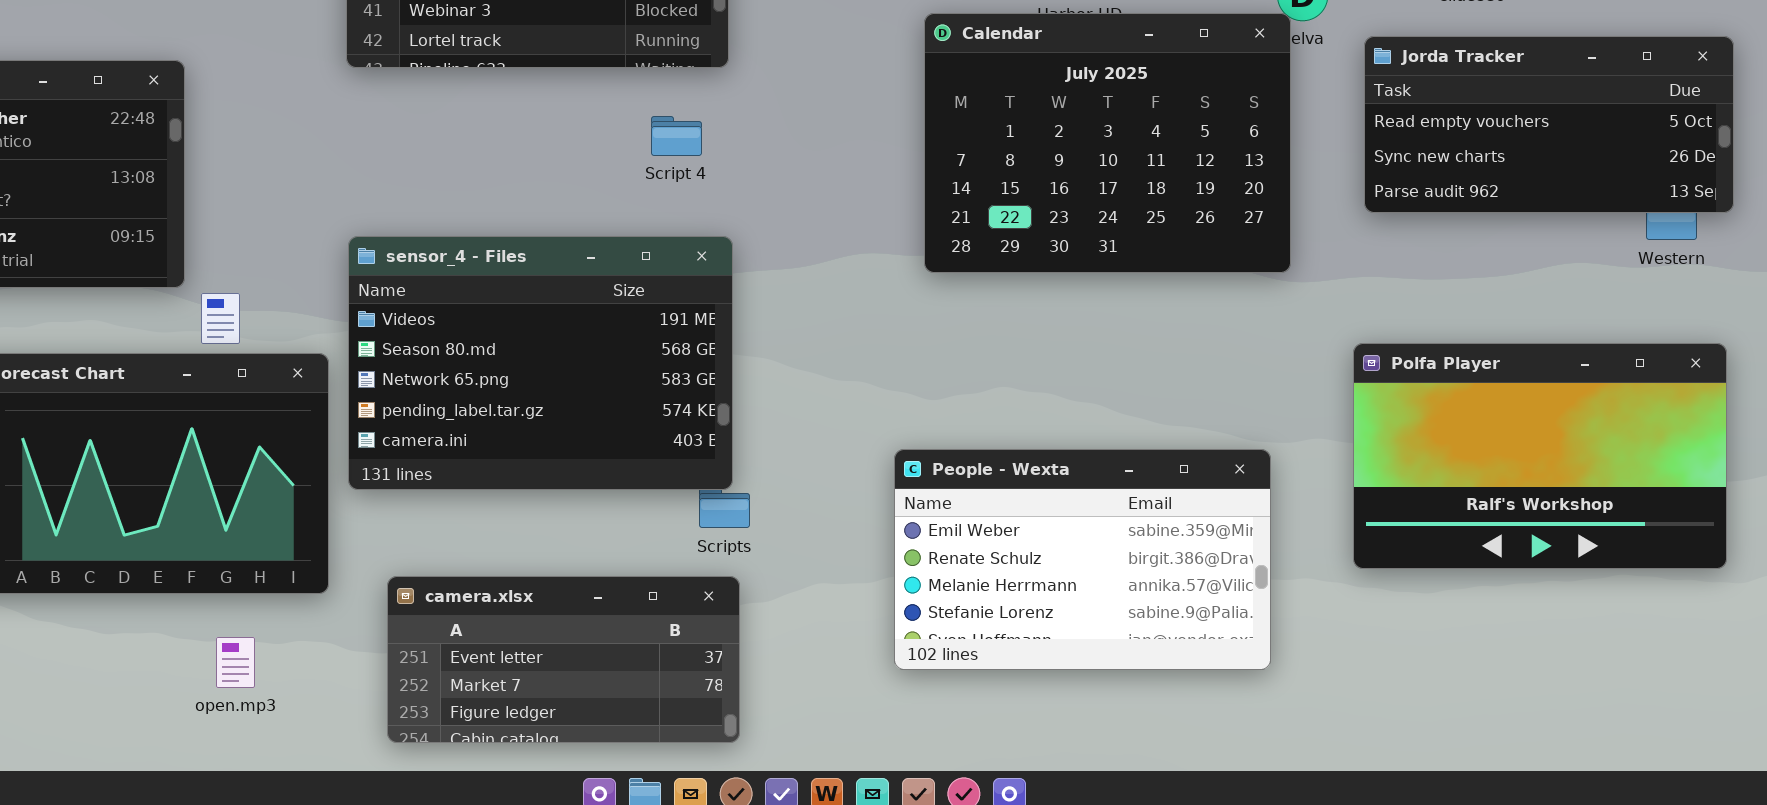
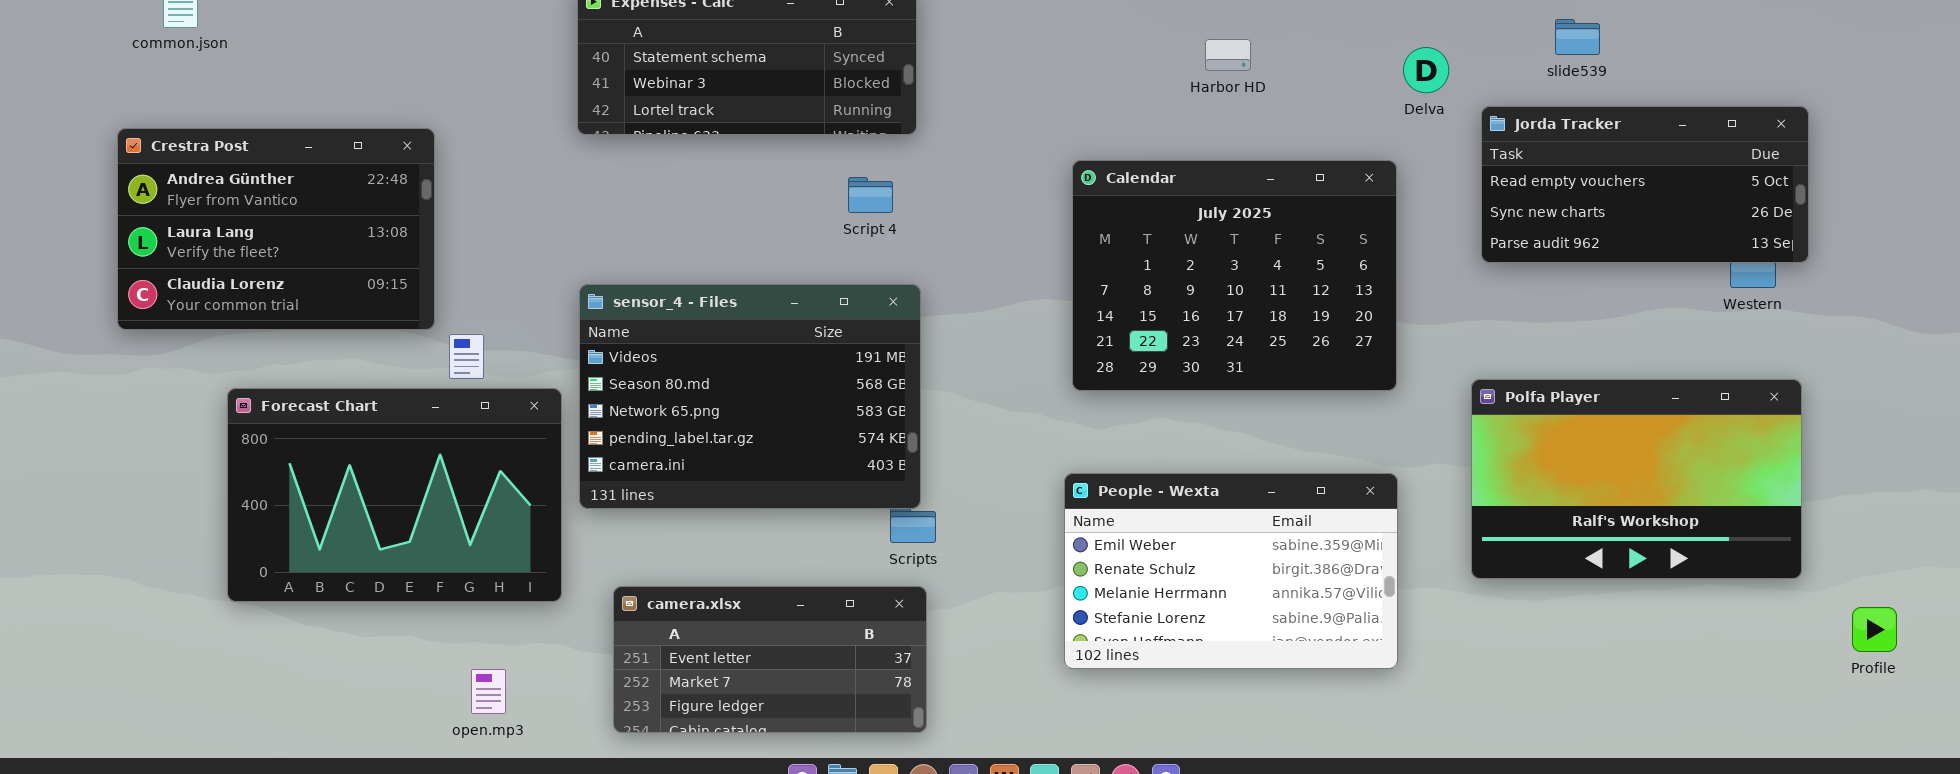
Calendar: [924,13,1291,273] -> [1072,160,1397,391], moved
open.mp3: [216,637,255,688] -> [471,669,506,714], moved

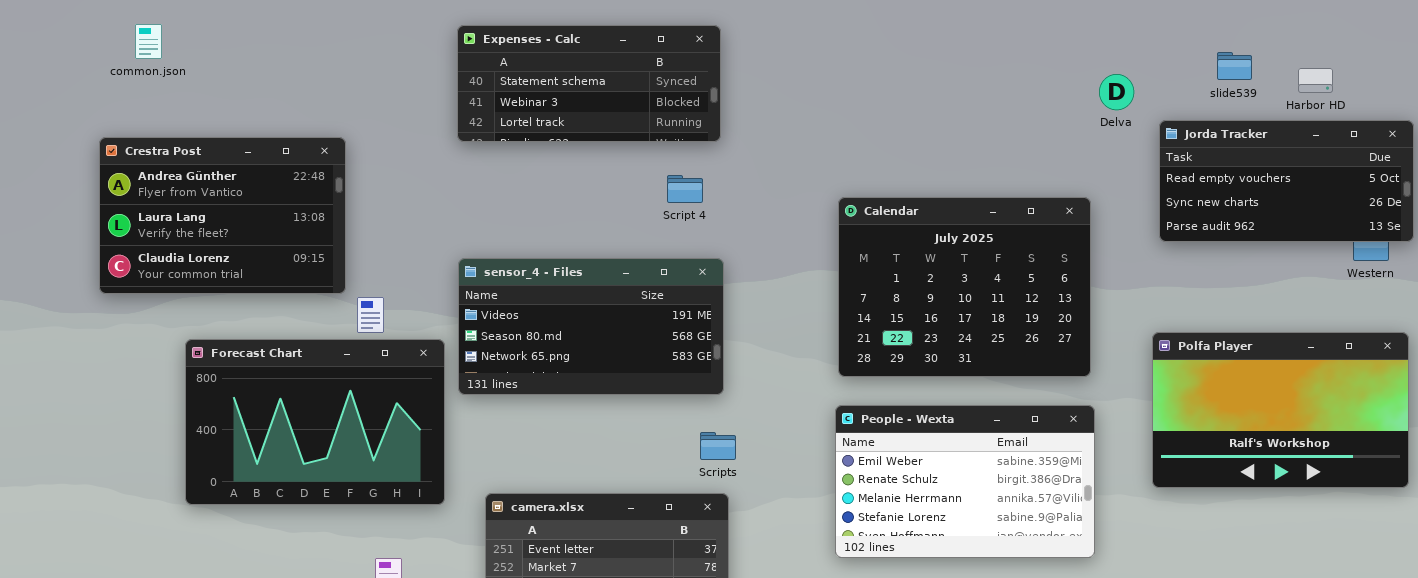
Harbor HD: [1205,39,1251,71] -> [1298,68,1333,93], moved
Calendar: [1072,160,1397,391] -> [838,197,1091,377], moved
sensor_4 - Files: [579,284,921,509] -> [458,258,724,395], resized

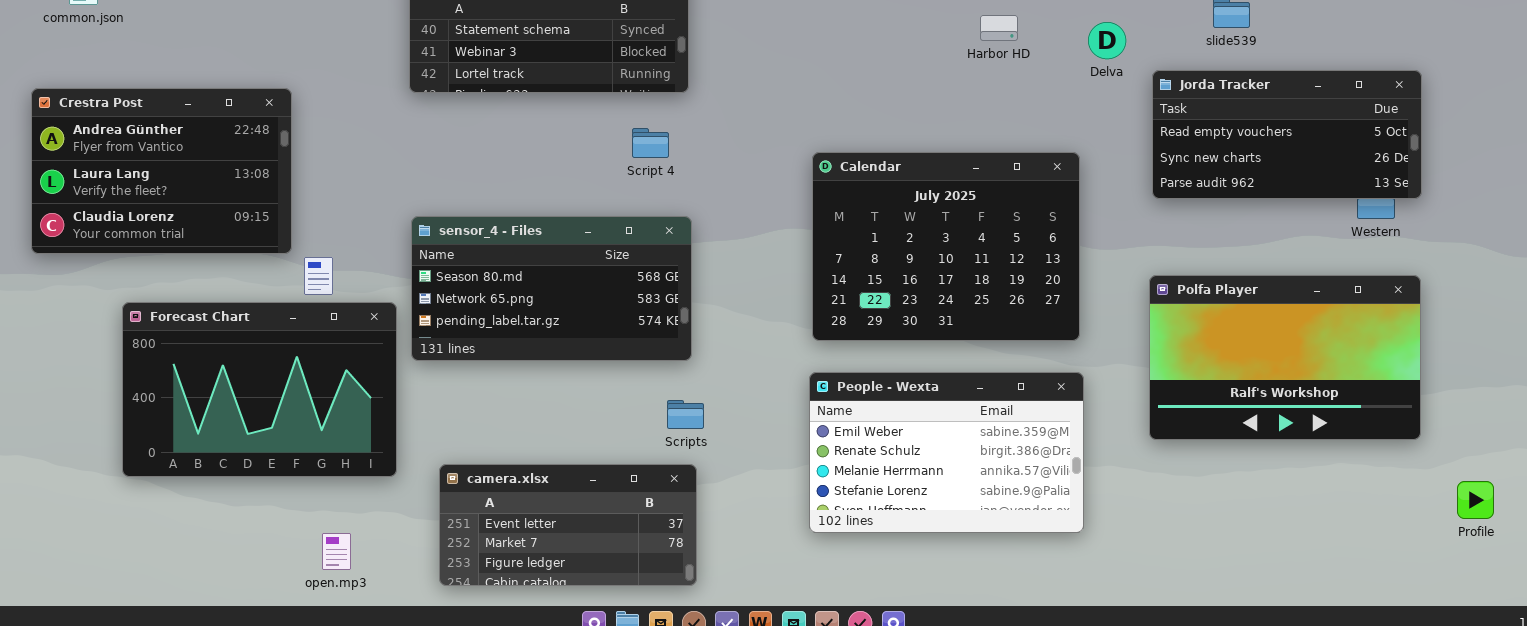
Harbor HD: [1298,68,1333,93] -> [980,15,1018,41], moved
sensor_4 - Files: [458,258,724,395] -> [411,216,692,361], scrolled down 1 row
Polfa Player: [1152,332,1409,488] -> [1149,275,1421,440], moved

